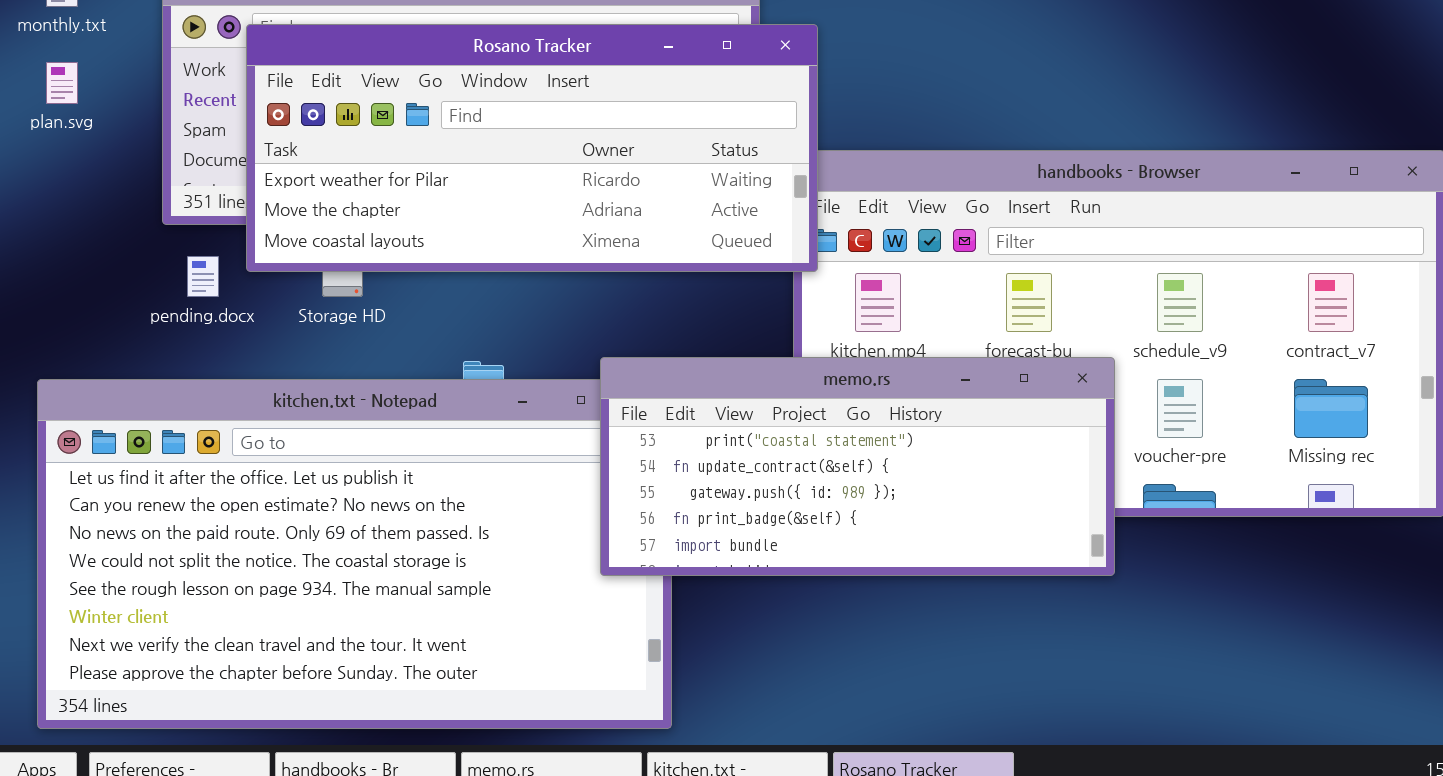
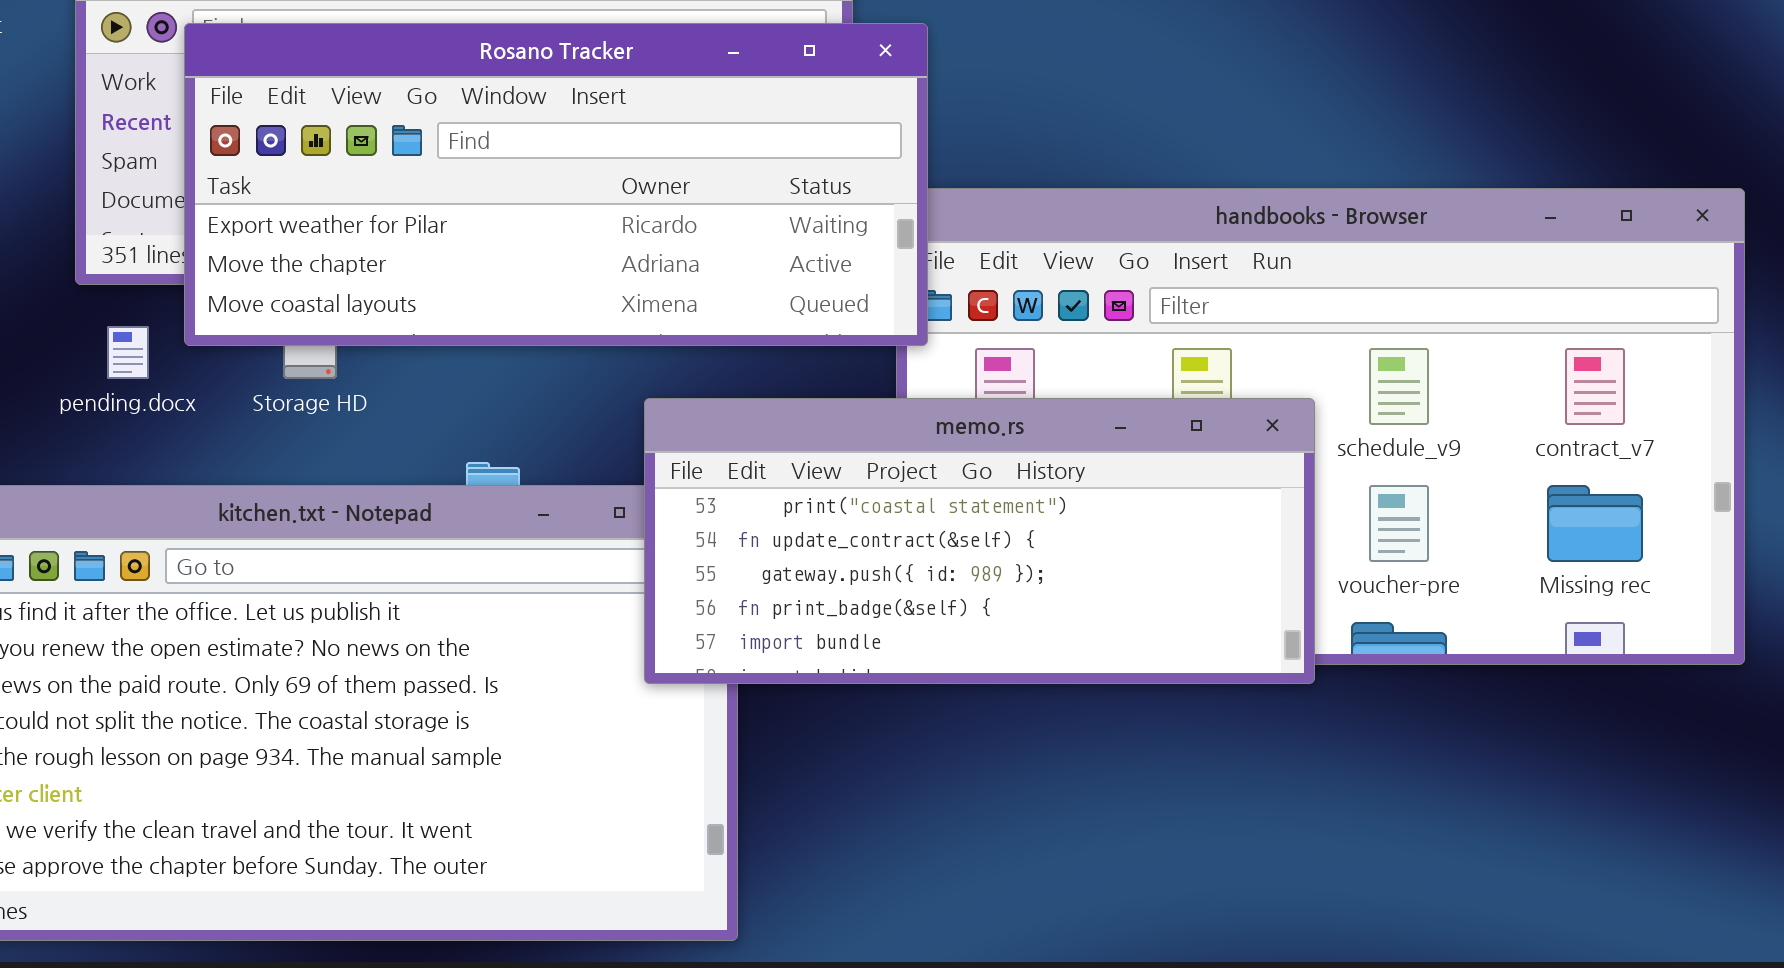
memo.rs: [600,357,1115,576] -> [644,398,1315,684], moved

